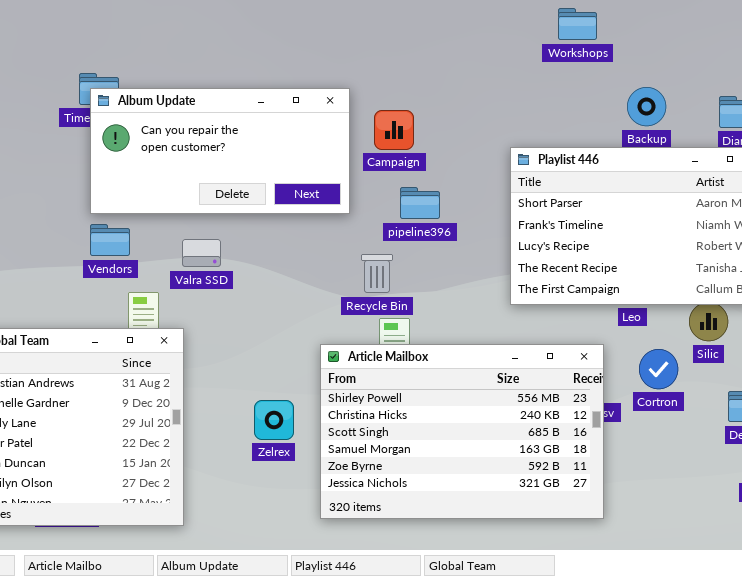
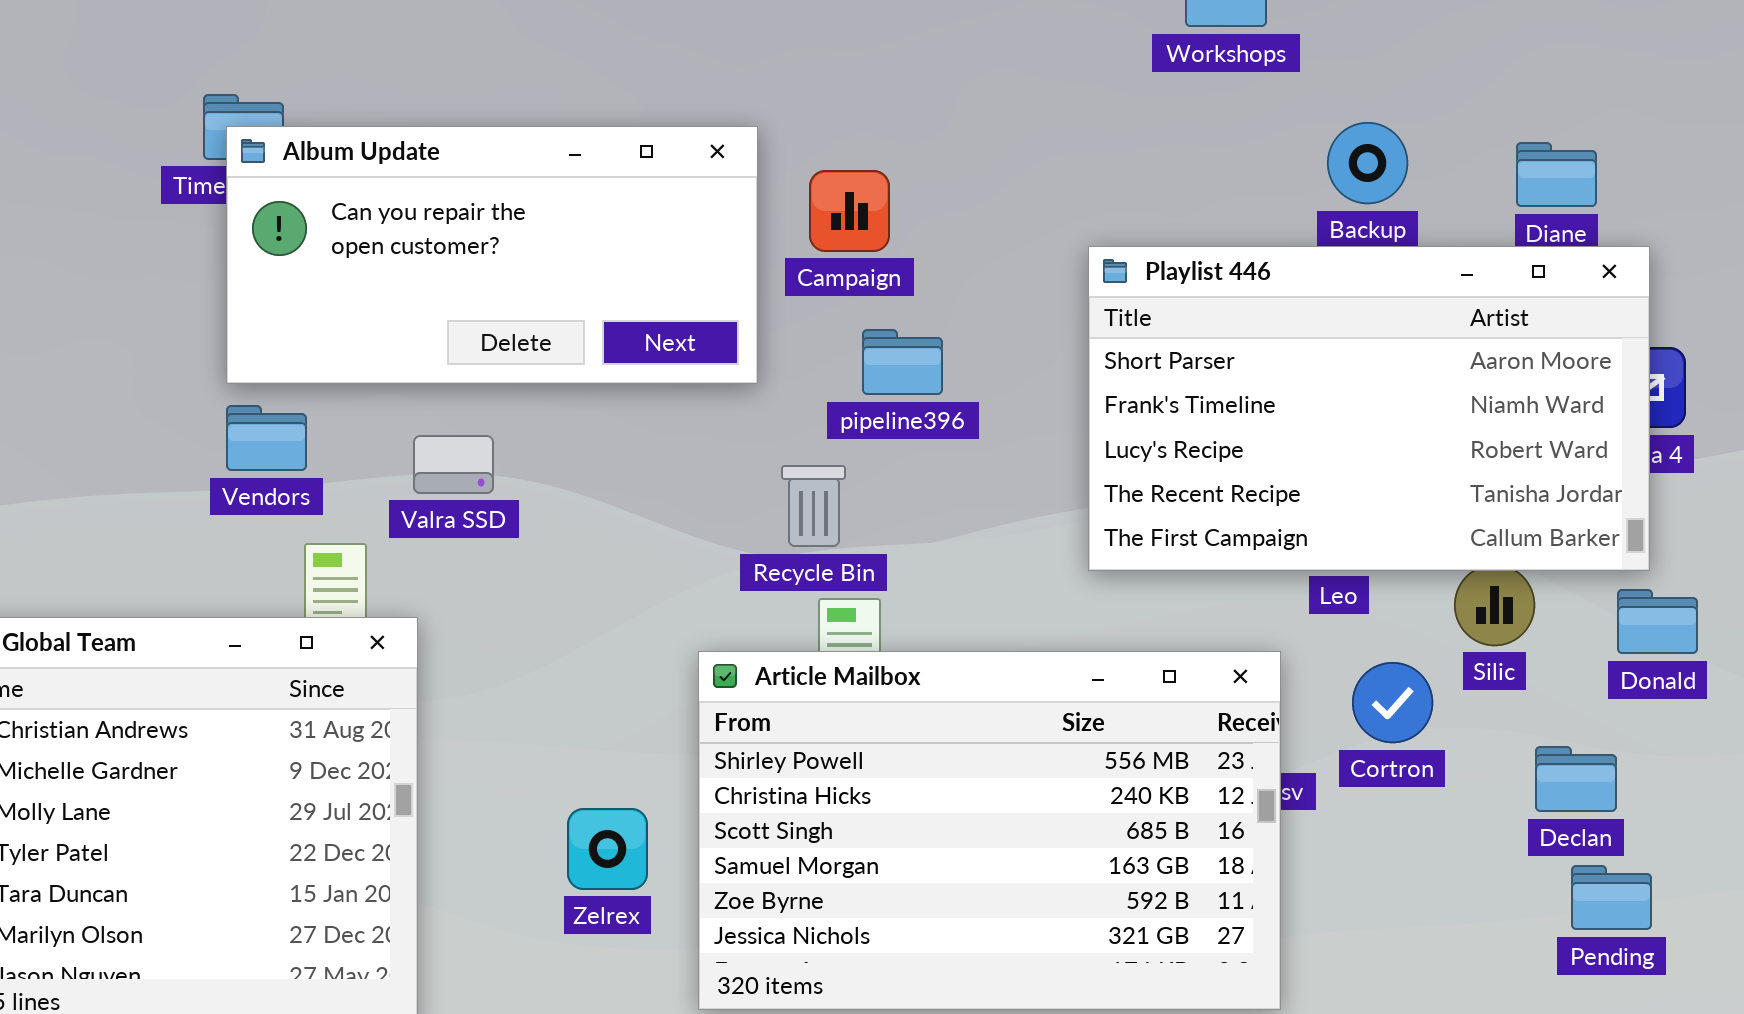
Zelrex: [254,400,294,440] -> [567,808,648,890], moved

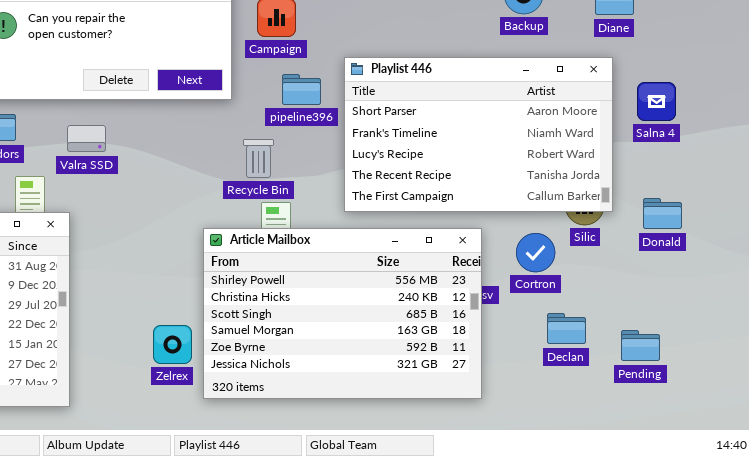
Playlist 446: [1088,246,1650,571] -> [344,57,613,212], moved
Declan: [1535,746,1617,812] -> [547,313,586,344], moved
Zelrex: [567,808,648,890] -> [153,325,192,364], moved

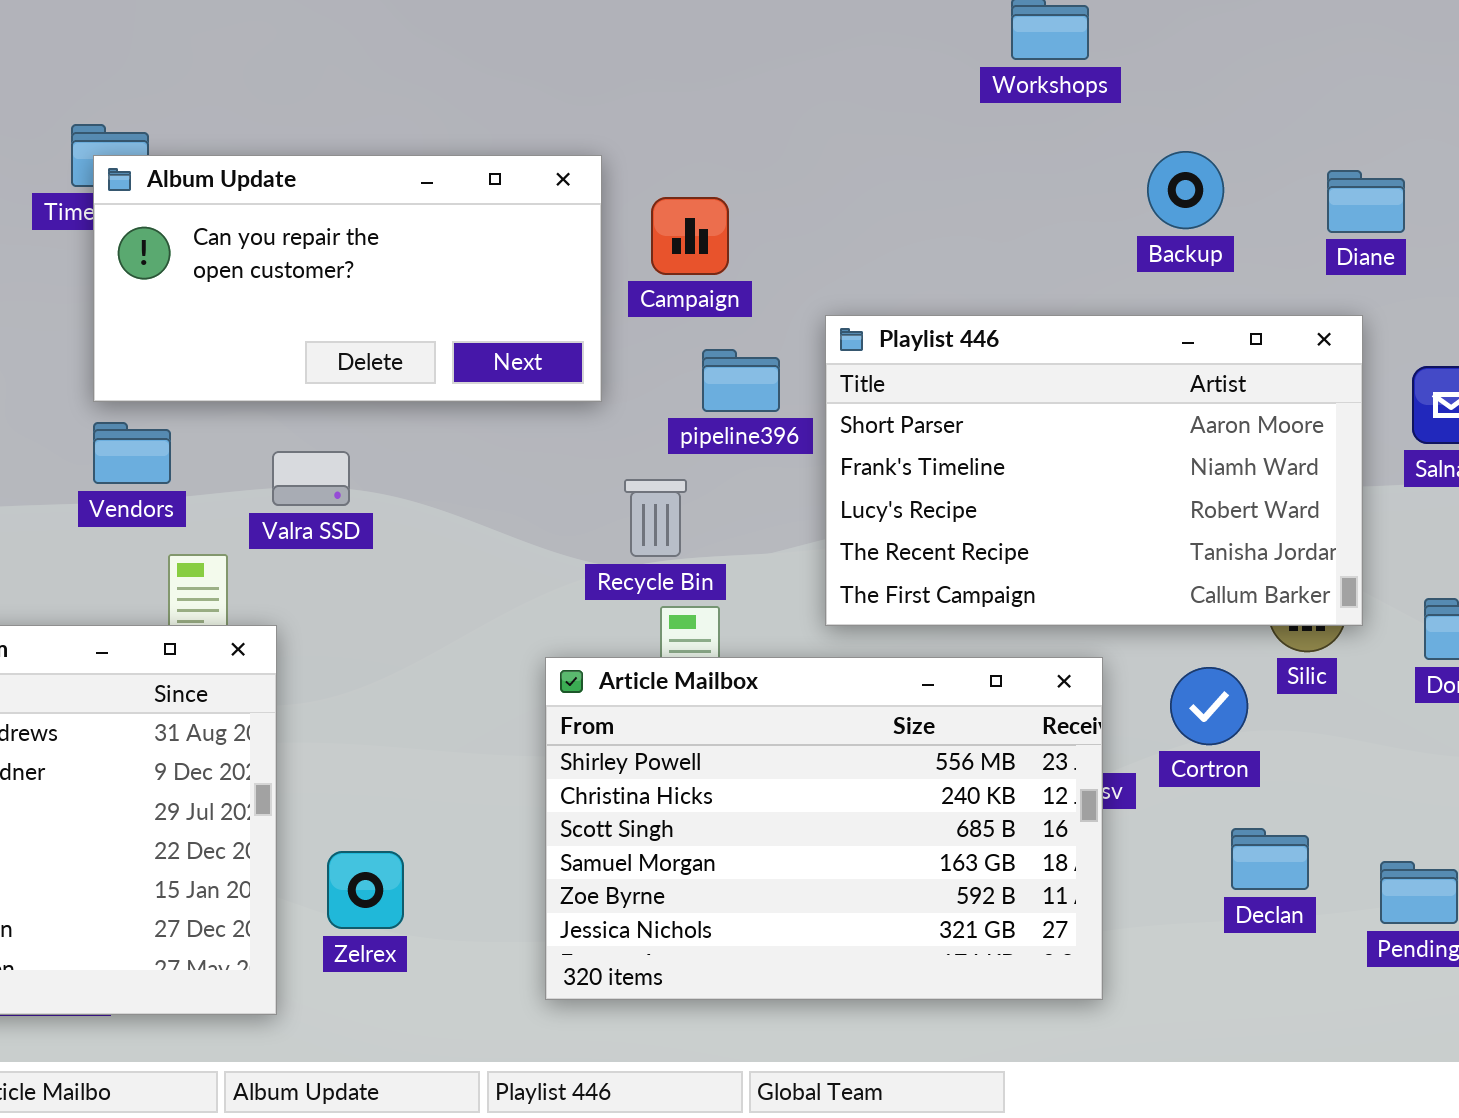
Zelrex: [153,325,192,364] -> [327,851,404,929], moved

